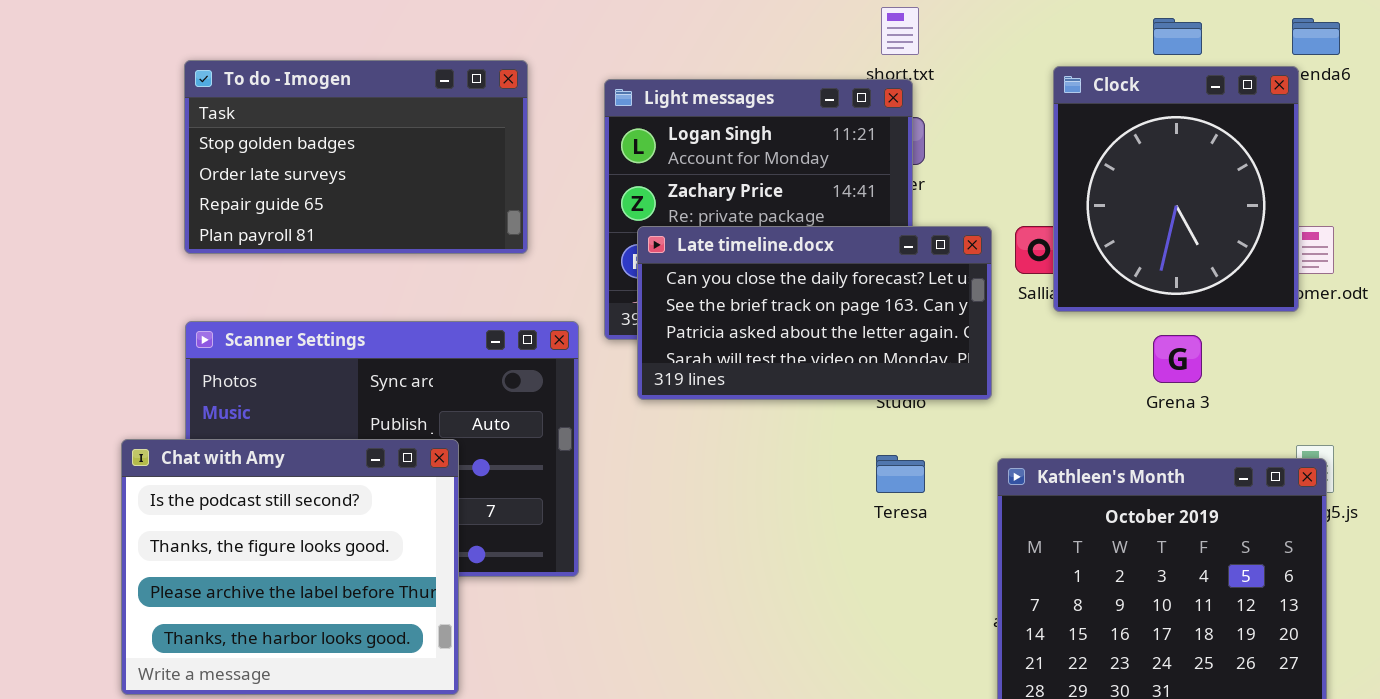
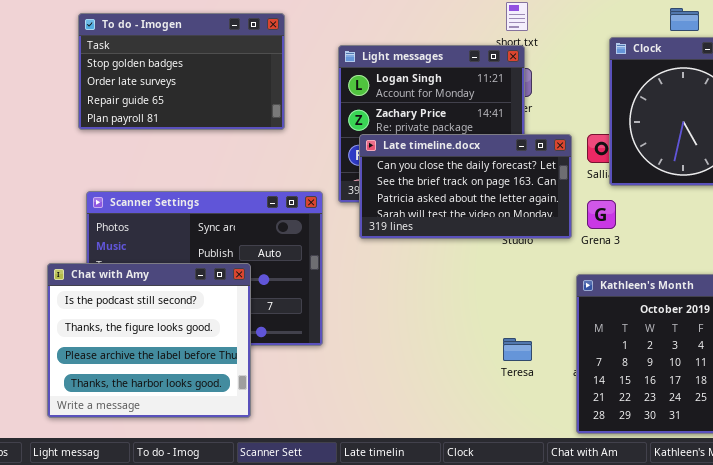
To do - Imogen: [184,60,528,254] -> [78,13,285,130], moved
Grena 3: [1153,335,1202,383] -> [587,200,616,229], moved
Teresa: [876,455,925,493] -> [503,338,532,361], moved

